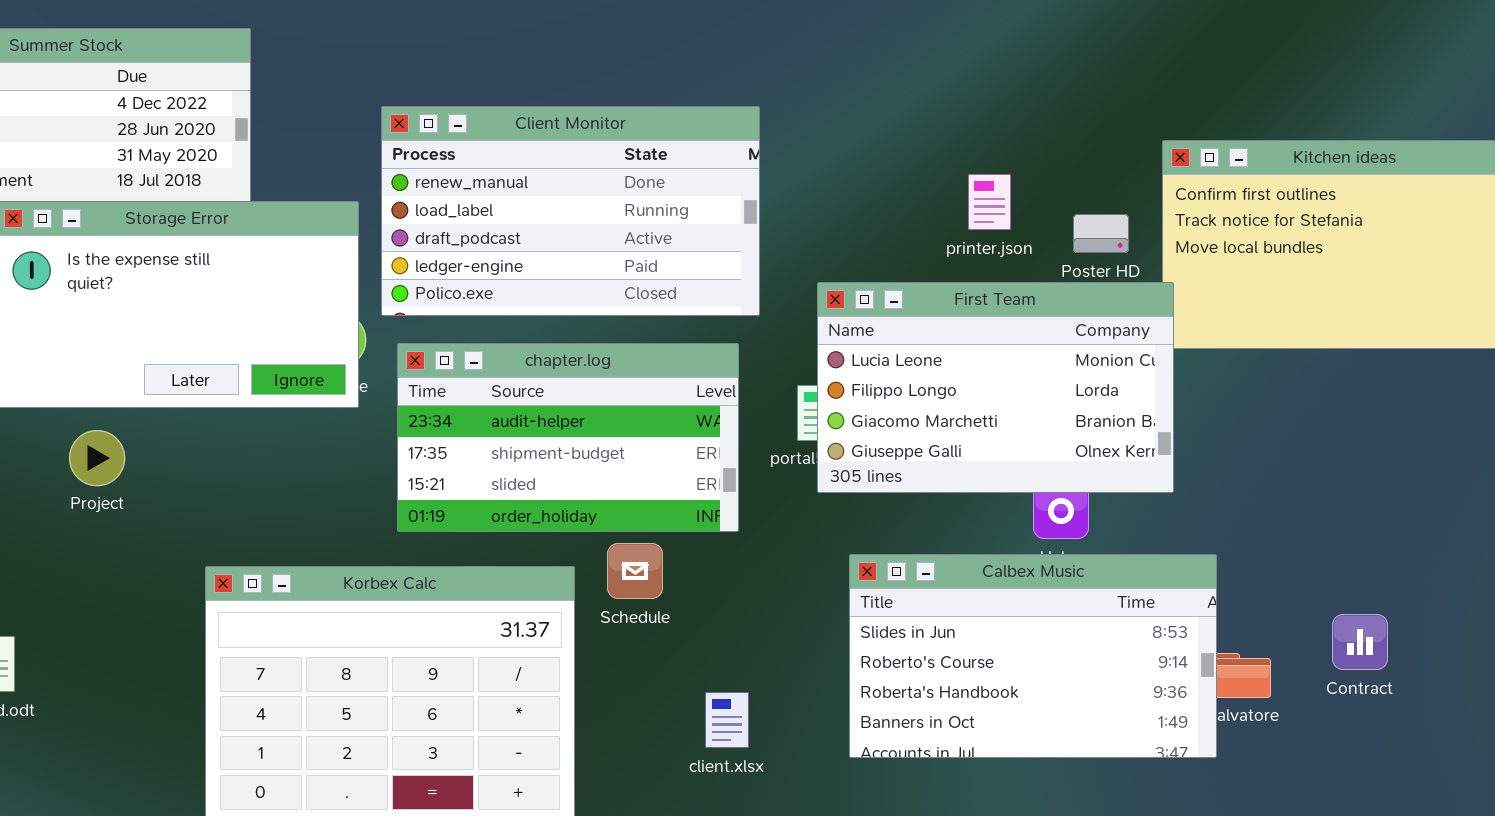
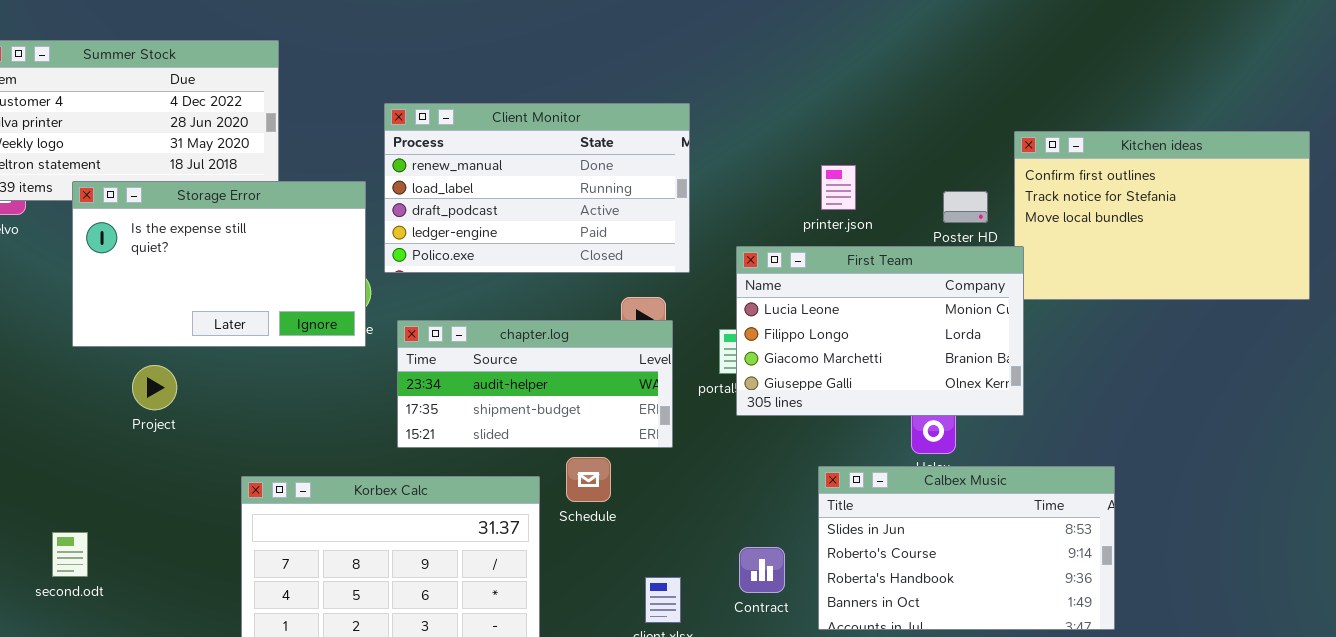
printer.json: [968,174,1011,230] -> [821,165,856,210], moved
chapter.log: [397,343,739,532] -> [397,320,673,448], resized
Calbex Music: [849,554,1217,758] -> [818,466,1115,630], moved
Contract: [1332,614,1388,670] -> [739,547,785,593], moved

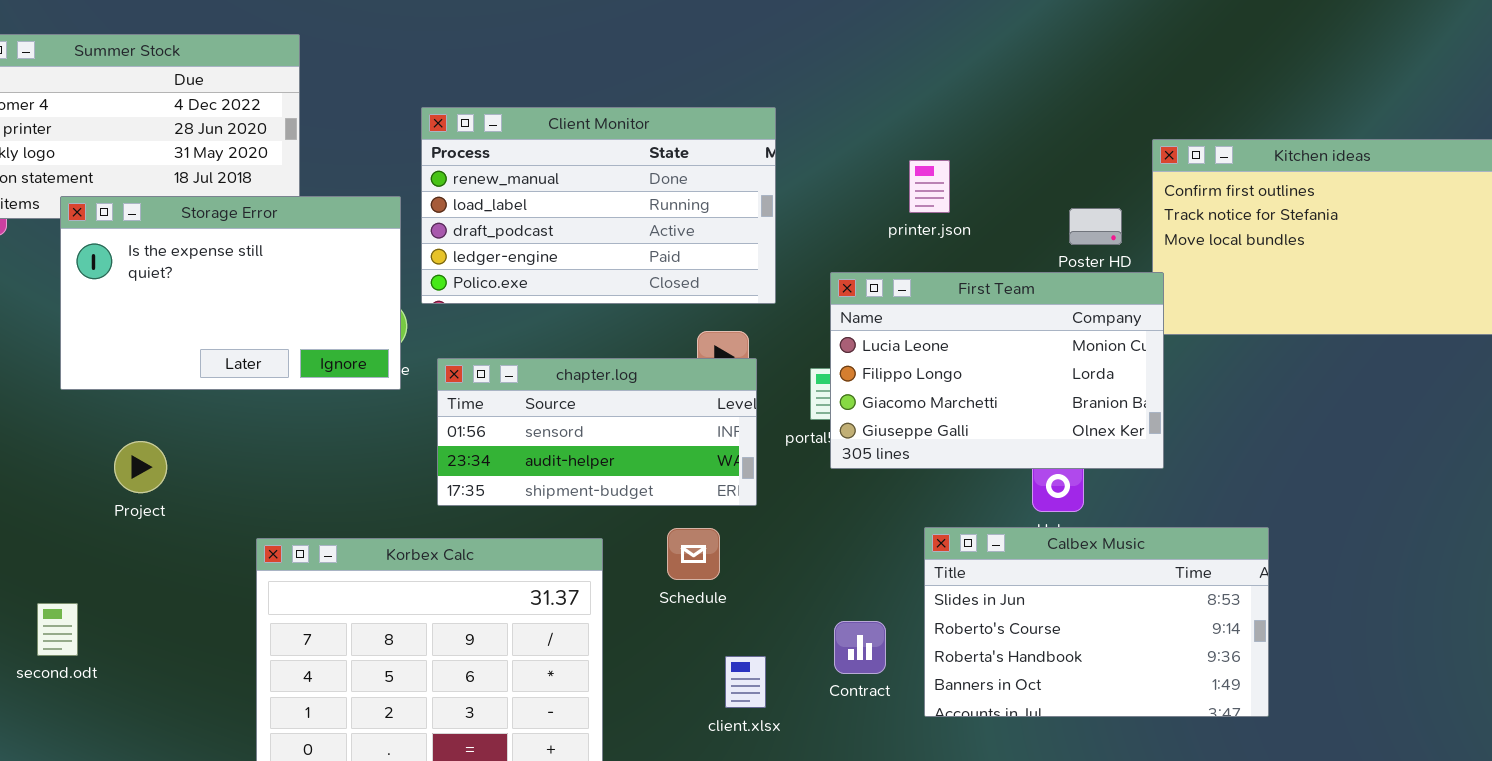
printer.json: [821,165,856,210] -> [909,160,950,213], moved
chapter.log: [397,320,673,448] -> [437,358,757,506], scrolled up 1 row
Project: [132,365,177,410] -> [114,441,167,493], moved
Schedule: [566,457,611,502] -> [667,528,720,580], moved

